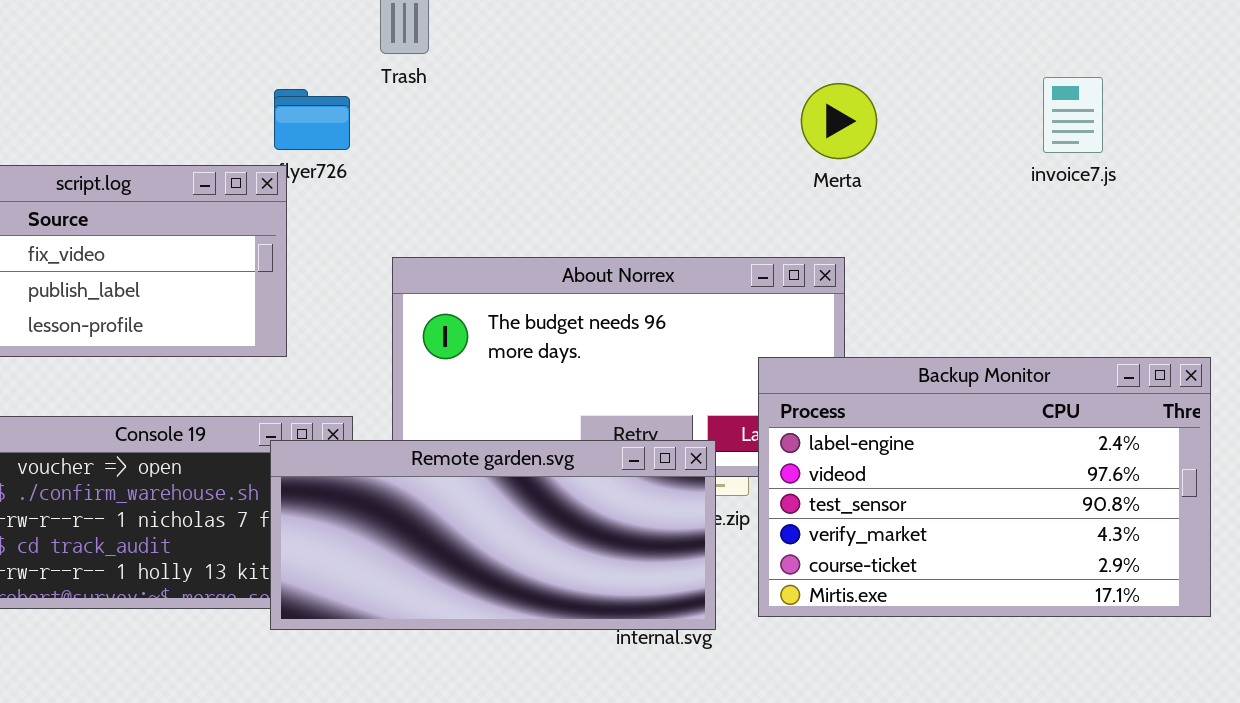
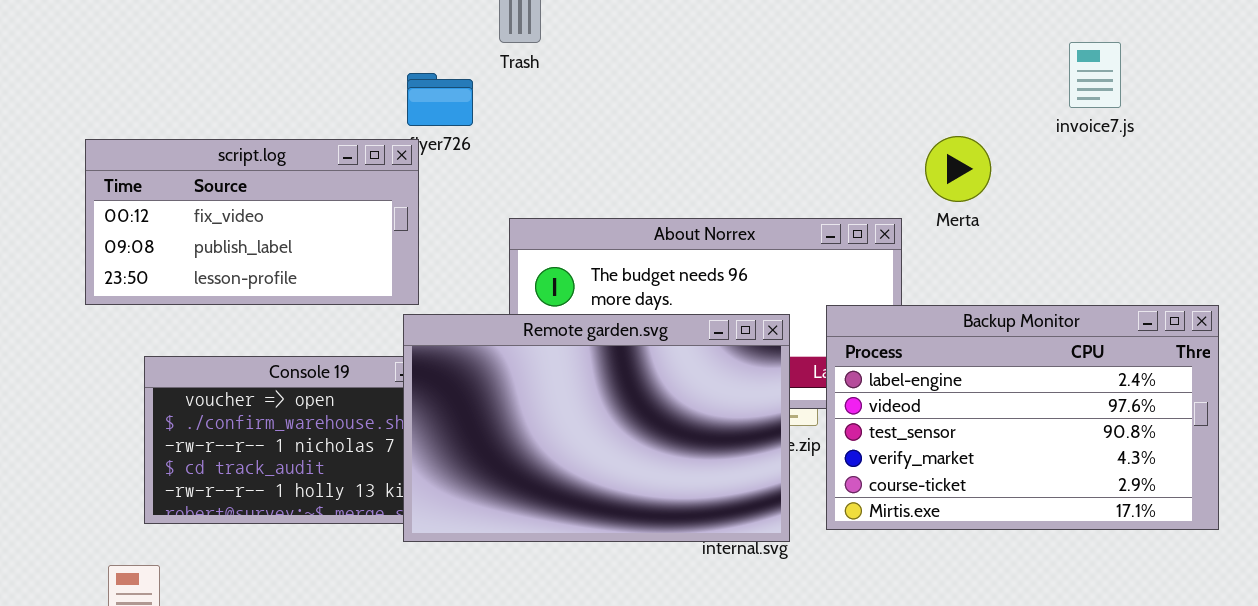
invoice7.js: [1043,77,1103,153] -> [1069,42,1121,108], moved
Merta: [801,83,877,159] -> [925,136,991,202], moved
Remote garden.svg: [270,440,716,630] -> [403,314,790,542], resized

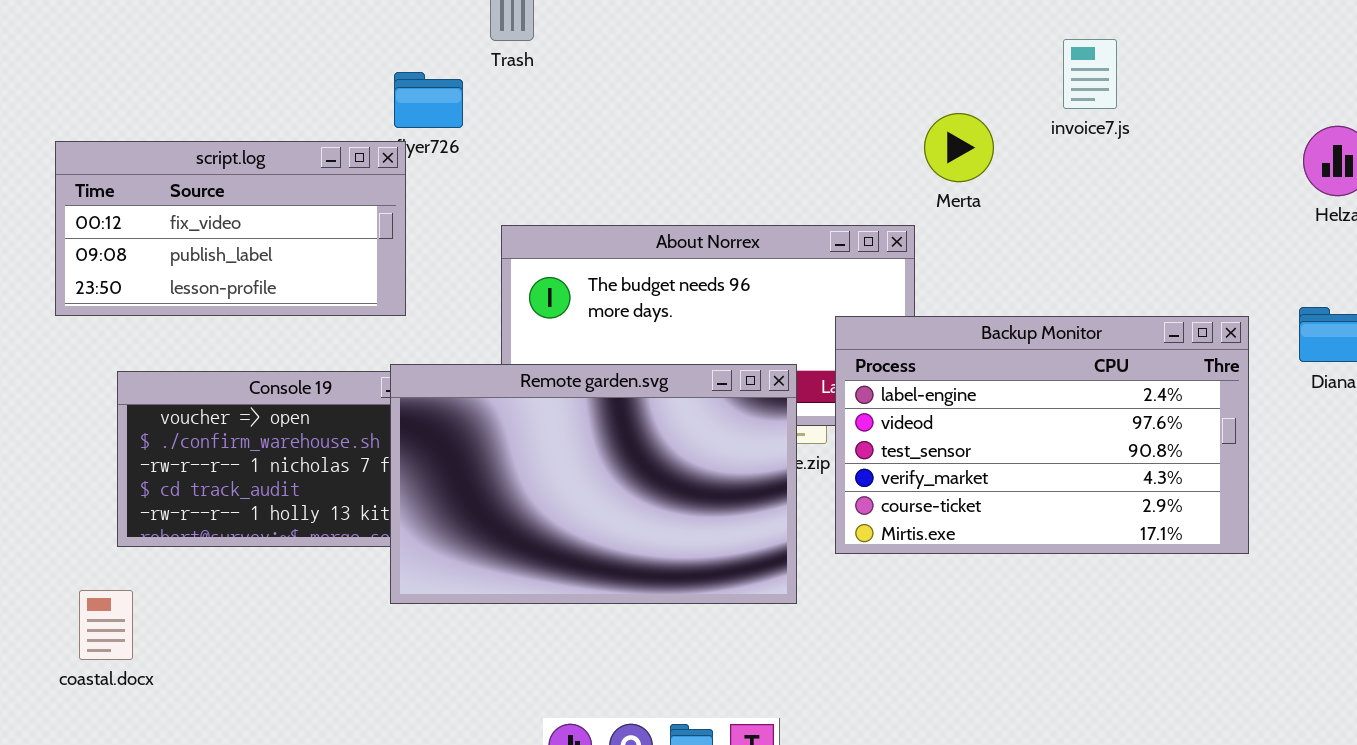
invoice7.js: [1069,42,1121,108] -> [1063,39,1117,109], moved
Merta: [925,136,991,202] -> [924,113,994,182], moved
Remote garden.svg: [403,314,790,542] -> [390,364,797,604], moved

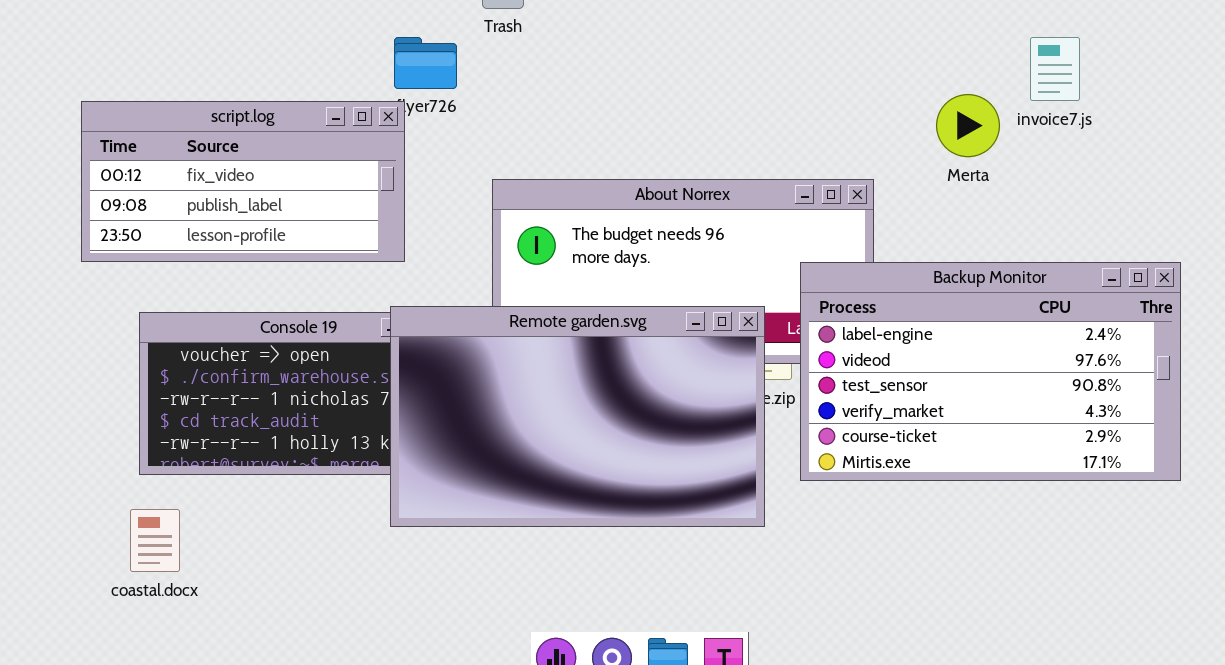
invoice7.js: [1063,39,1117,109] -> [1030,37,1080,101], moved
Merta: [924,113,994,182] -> [936,94,1000,157], moved
coastal.docx: [79,590,133,660] -> [130,509,180,572], moved

